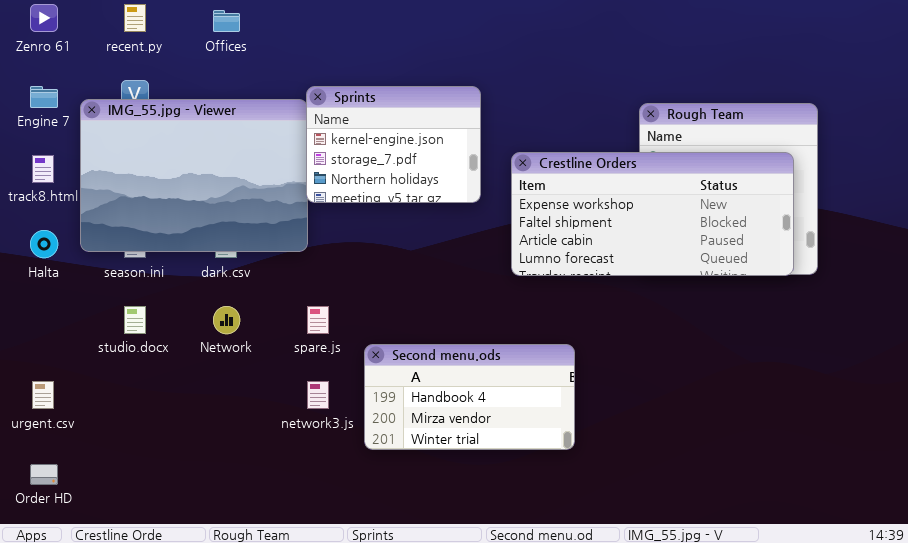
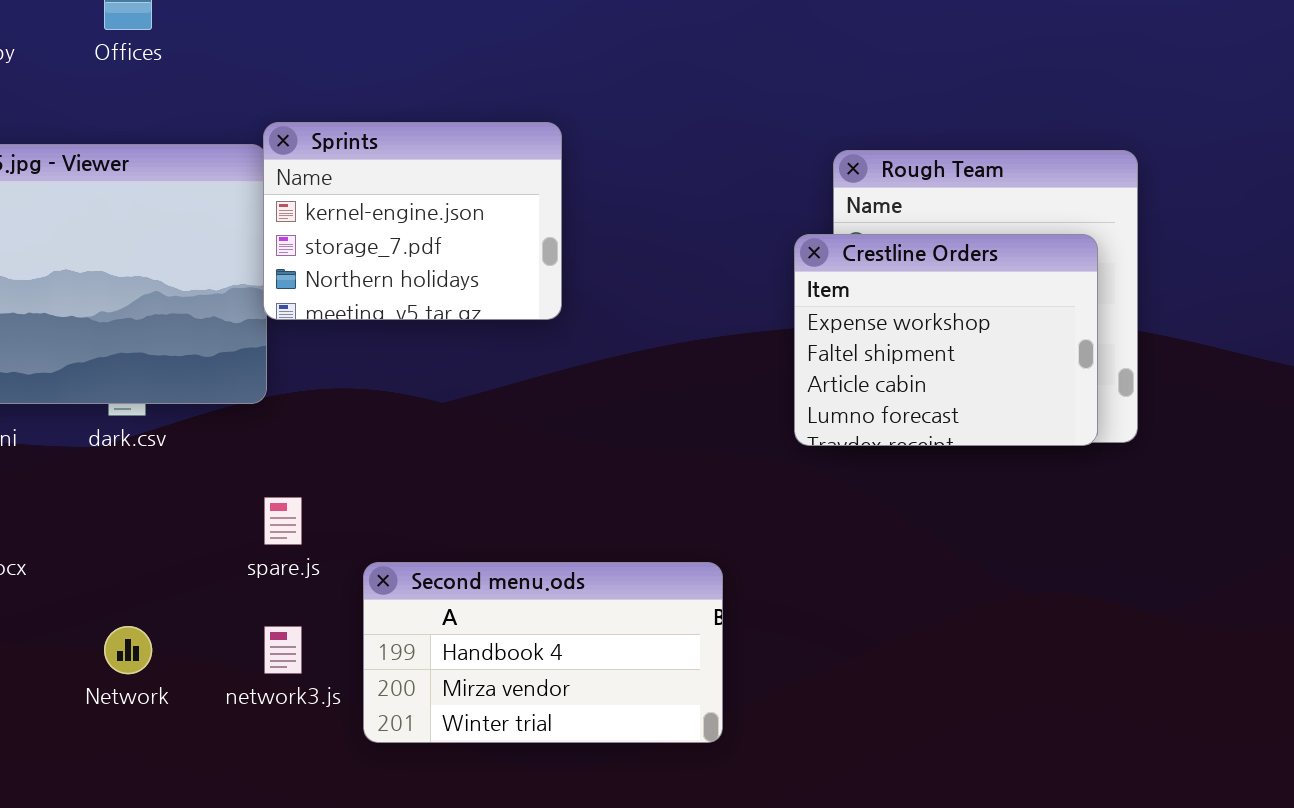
Crestline Orders: [511,152,794,276] -> [794,234,1098,446], resized
Network: [213,306,240,334] -> [104,626,152,674], moved

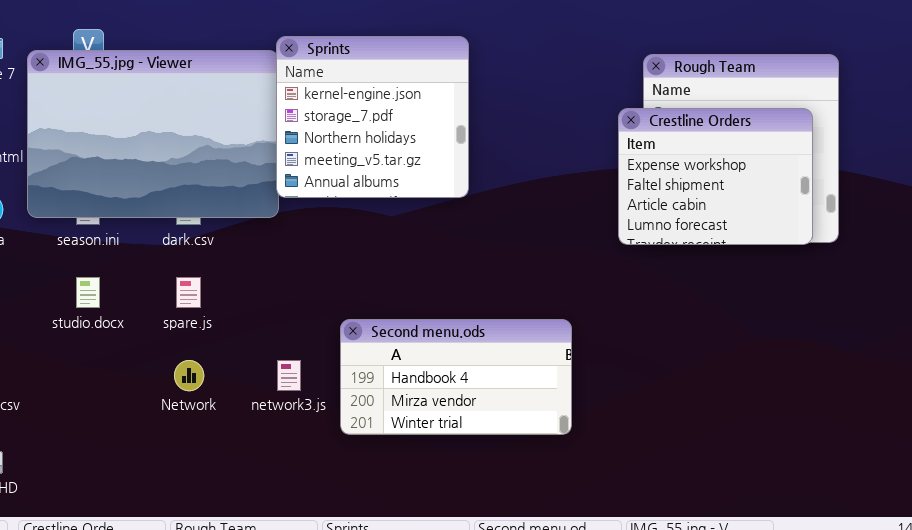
Sprints: [263,122,562,320] -> [276,36,469,198], resized
spare.js: [264,497,302,545] -> [176,277,201,308], moved

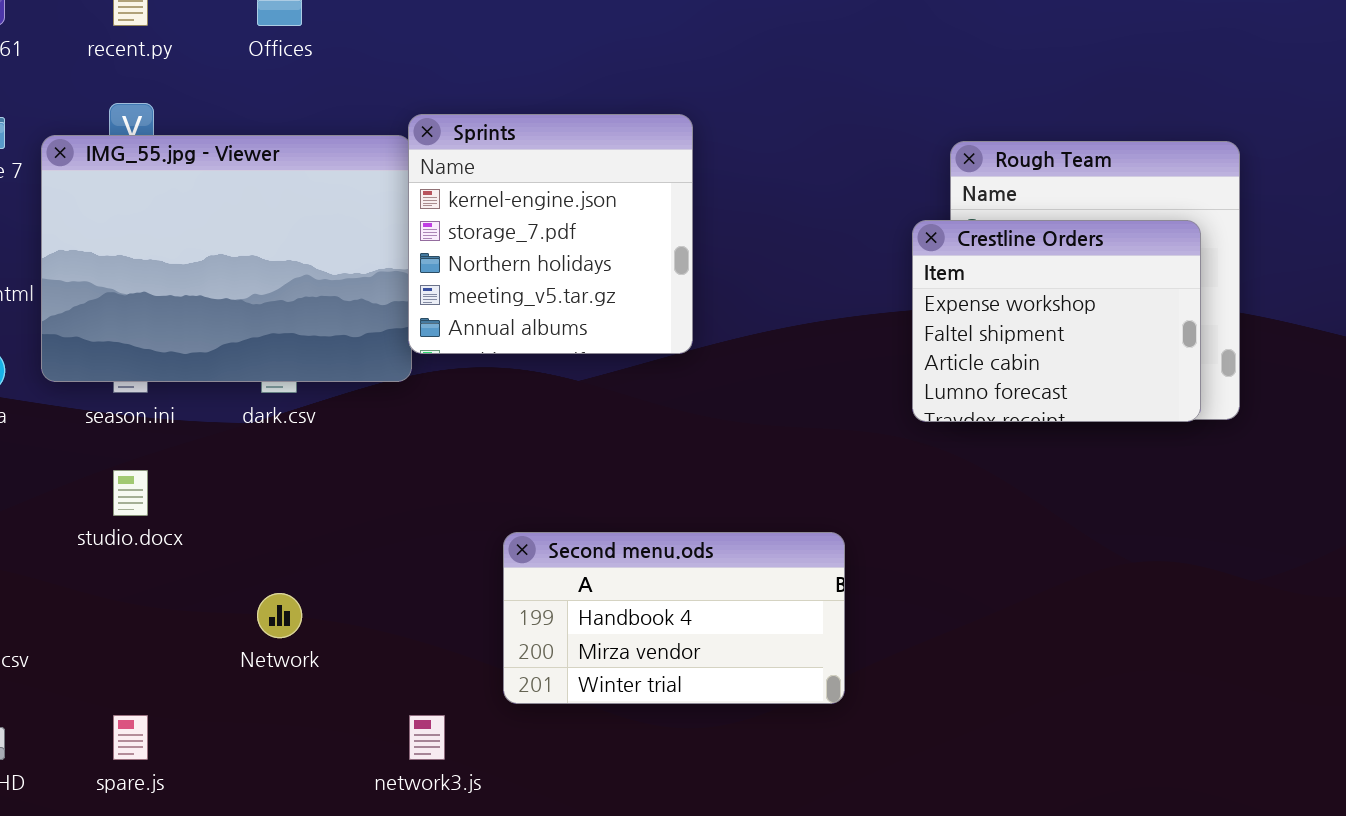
spare.js: [176,277,201,308] -> [113,715,148,760], moved
network3.js: [277,360,301,391] -> [409,715,445,760], moved

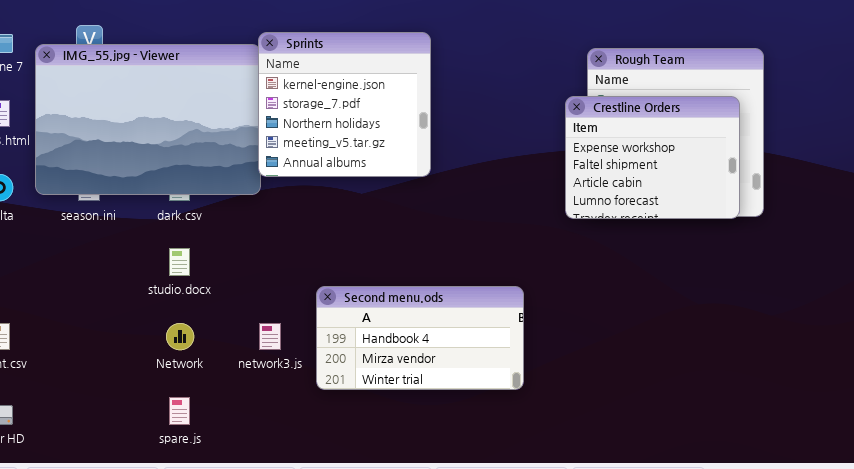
studio.docx: [113,470,148,516] -> [169,248,190,276], moved
spare.js: [113,715,148,760] -> [169,397,190,425], moved
network3.js: [409,715,445,760] -> [259,323,281,350], moved

